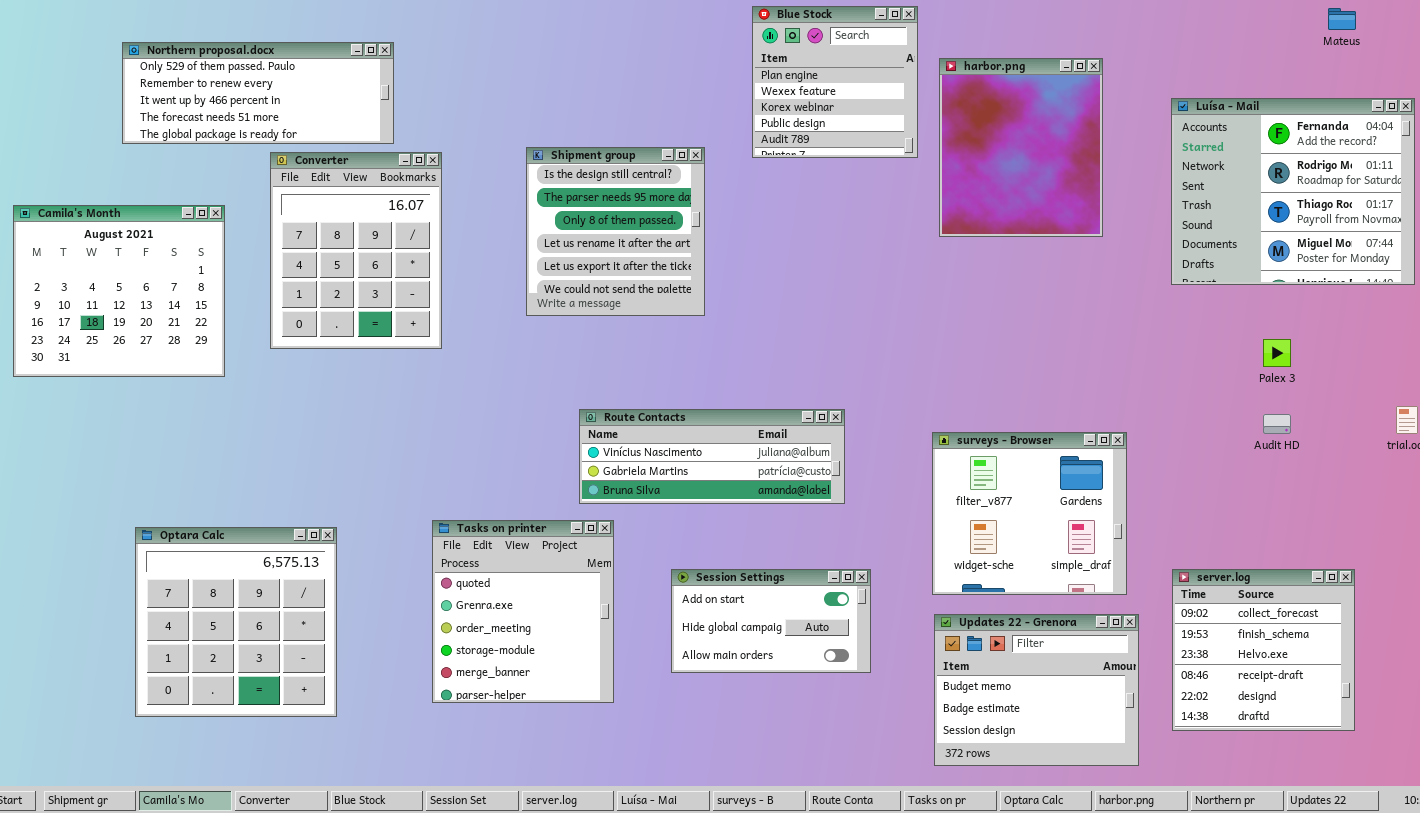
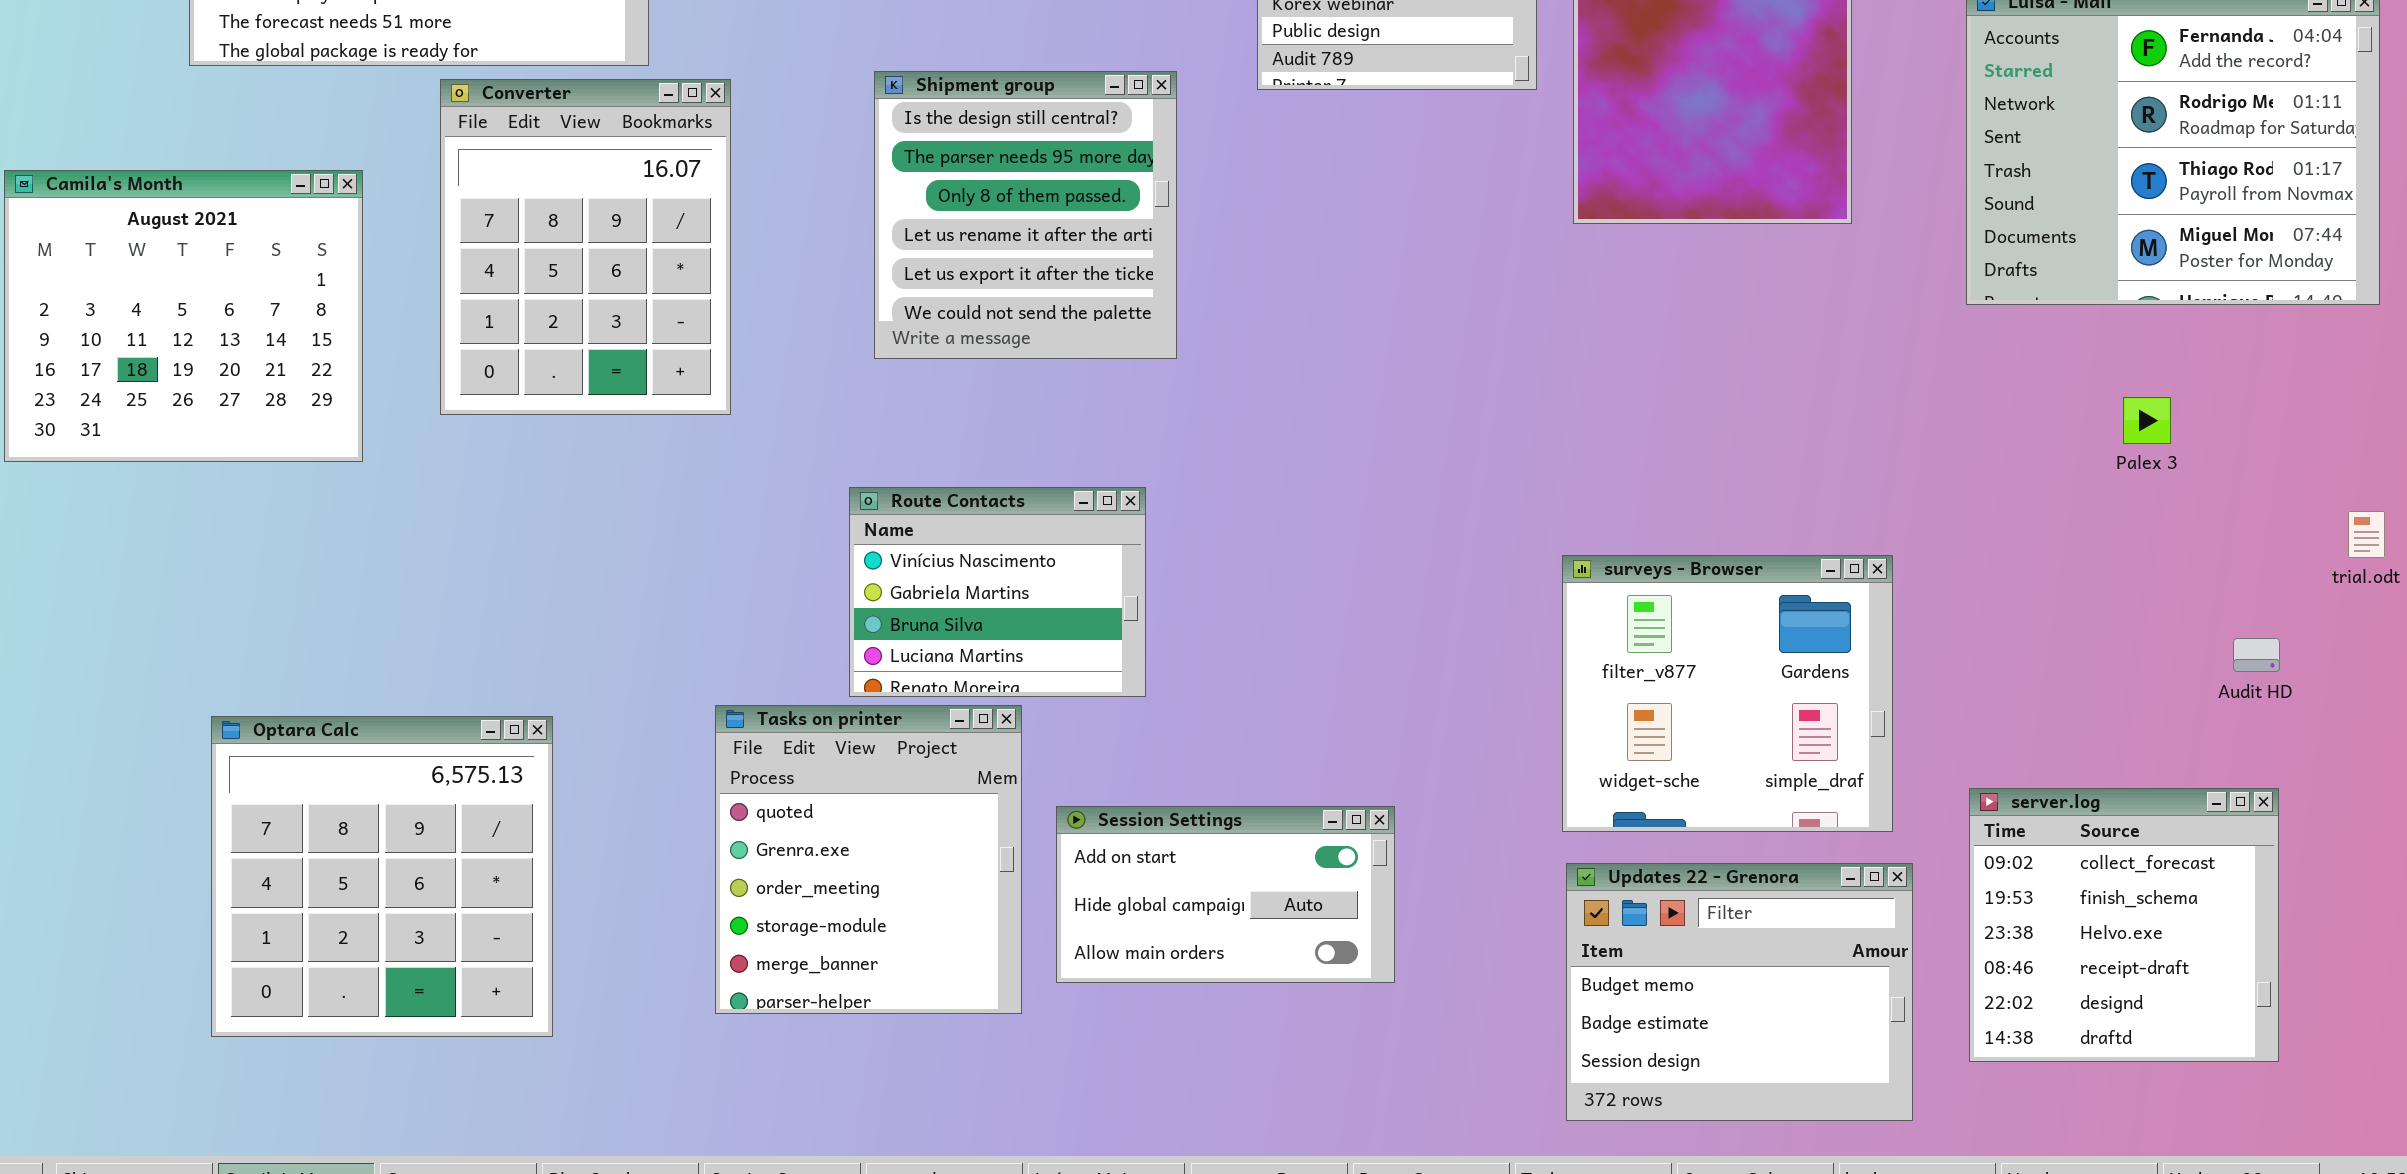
Route Contacts: [579,409,845,504] -> [849,487,1146,697], moved, resized
Audit HD: [1263,414,1291,434] -> [2233,638,2280,672], moved
Session Settings: [671,569,871,673] -> [1056,806,1395,983], moved

